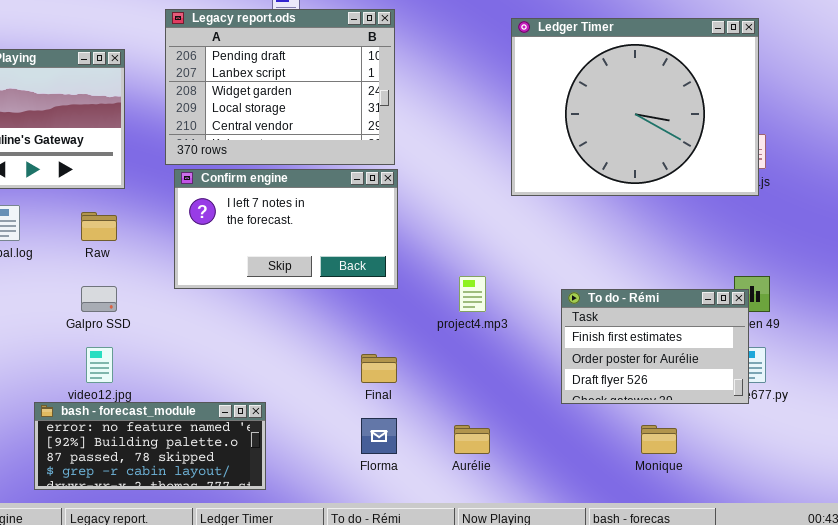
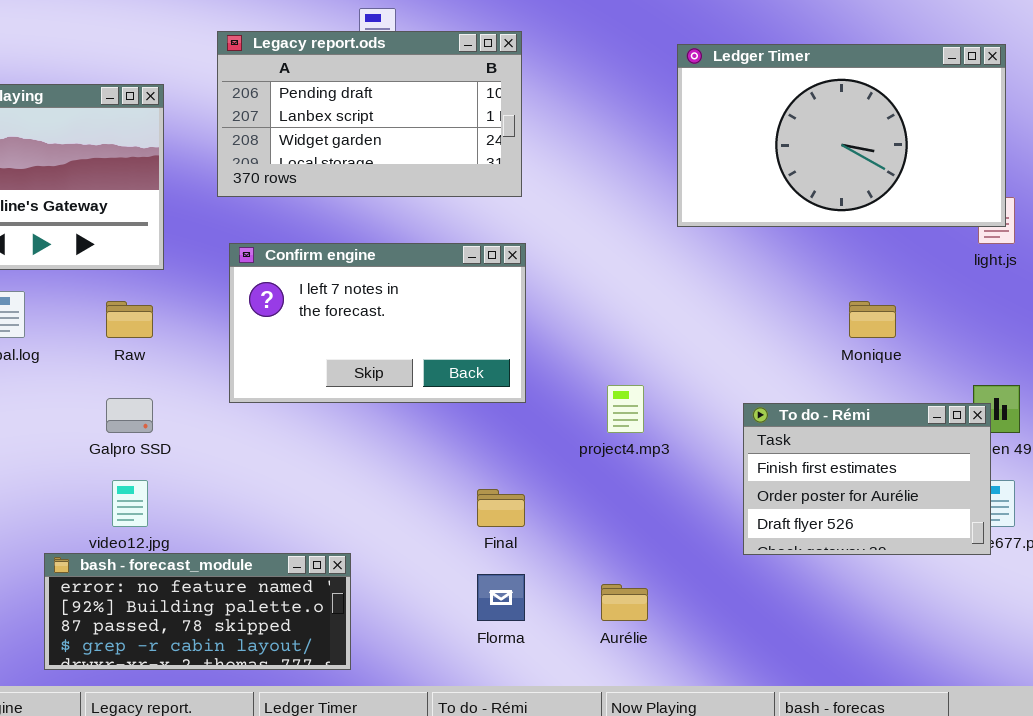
Legacy report.ods: [165,9,395,165] -> [217,31,522,197], resized
Ledger Timer: [511,18,759,196] -> [677,44,1006,227], resized
Monique: [641,425,677,454] -> [849,301,896,338], moved

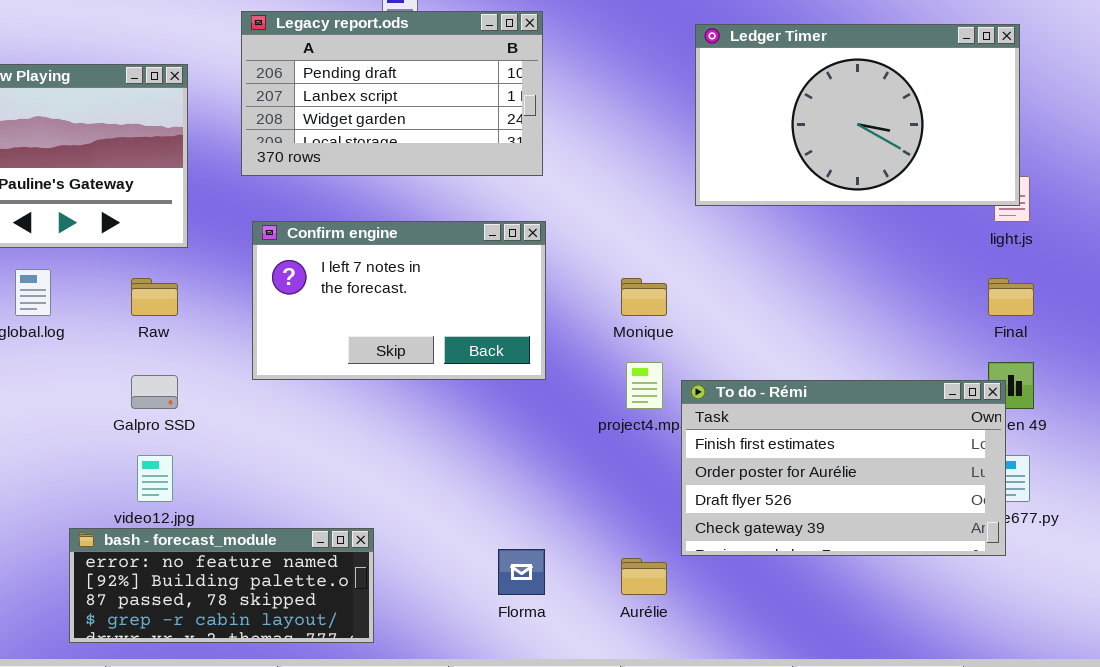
Monique: [849,301,896,338] -> [621,278,667,316], moved
To do - Rémi: [743,403,991,555] -> [681,380,1006,556], resized
Final: [477,489,525,527] -> [988,278,1034,316], moved

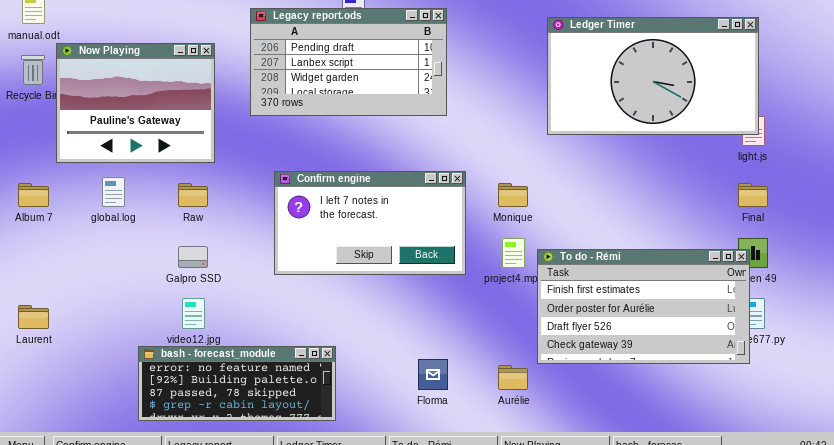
Confirm engine: [252,221,546,380] -> [274,171,466,275], moved

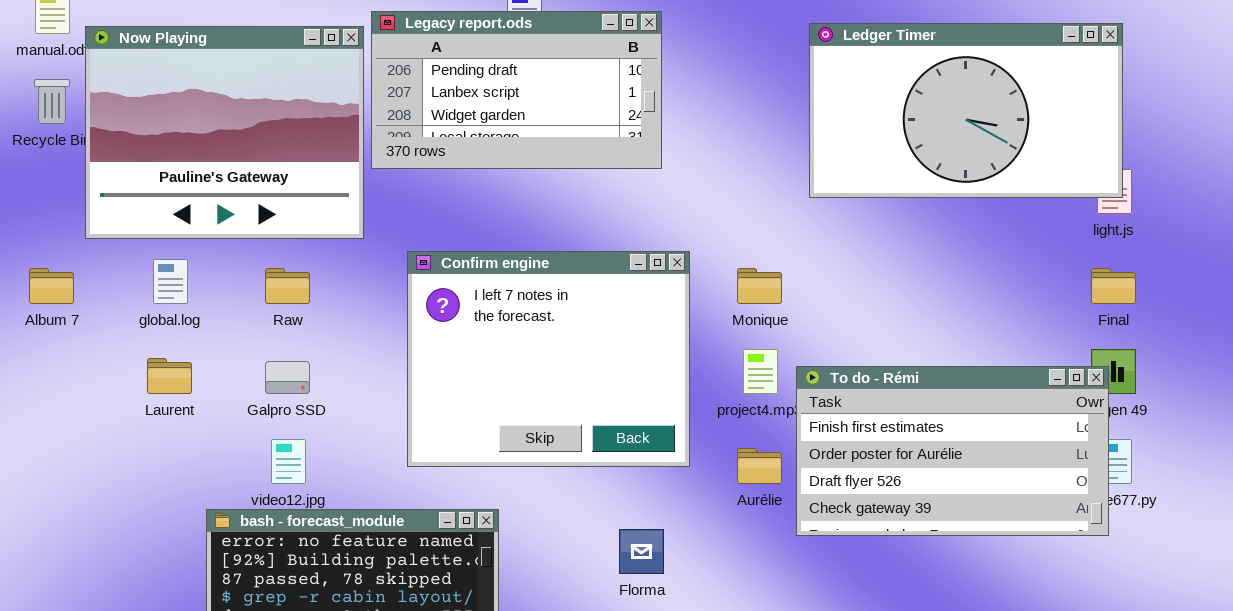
Now Playing: [56,43,215,163] -> [85,26,364,239], resized
Confirm engine: [274,171,466,275] -> [407,251,690,467], resized
Laurent: [18,305,49,329] -> [147,358,192,394], moved
Aurélie: [498,365,528,390] -> [737,448,782,484], moved

